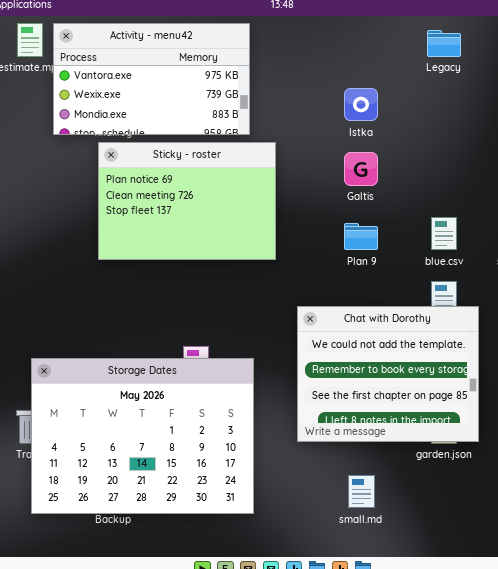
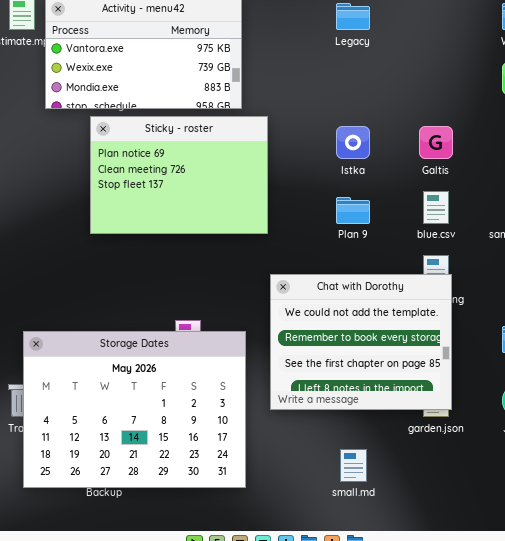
Legacy: [427,30,461,57] -> [336,3,370,30], moved
Istka: [344,88,378,121] -> [336,126,370,159], moved
Galtis: [344,152,378,186] -> [419,126,453,159], moved
Chat with Dorothy: [297,306,479,442] -> [270,274,452,410], moved

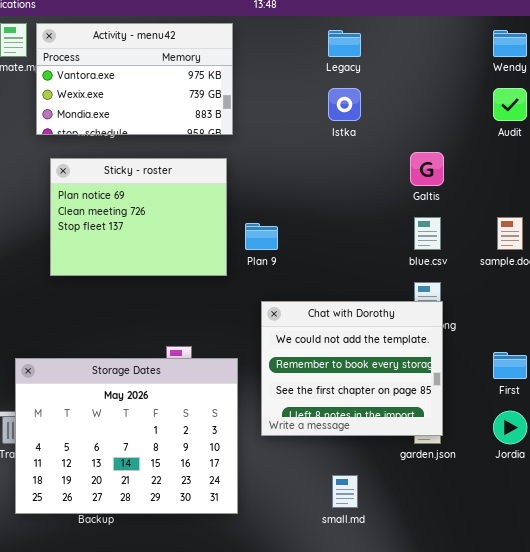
Sticky - roster: [90,116,268,234] -> [50,158,227,276], moved
Istka: [336,126,370,159] -> [328,88,361,121], moved
Plan 9: [336,197,370,224] -> [245,223,278,250], moved

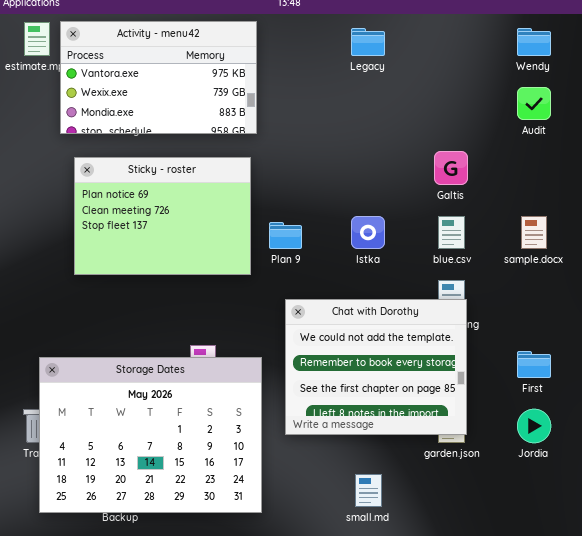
Istka: [328,88,361,121] -> [351,216,385,249], moved

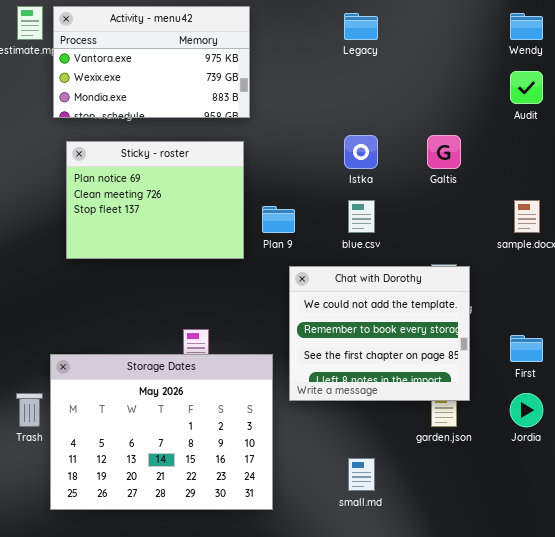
Istka: [351,216,385,249] -> [344,135,378,169], moved
blue.csv: [438,216,465,249] -> [348,200,375,233], moved
Chat with Dorothy: [285,299,467,435] -> [289,266,470,401], moved
Storage Dates: [39,357,262,513] -> [50,354,273,510], moved

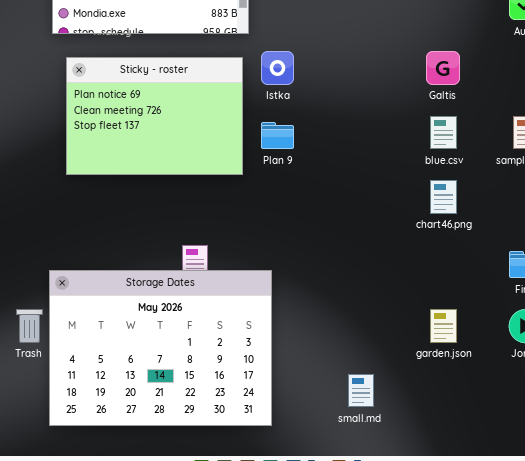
Istka: [344,135,378,169] -> [261,51,294,85], moved
blue.csv: [348,200,375,233] -> [430,116,457,149], moved
Chat with Dorothy: [289,266,470,401] -> none, closed

